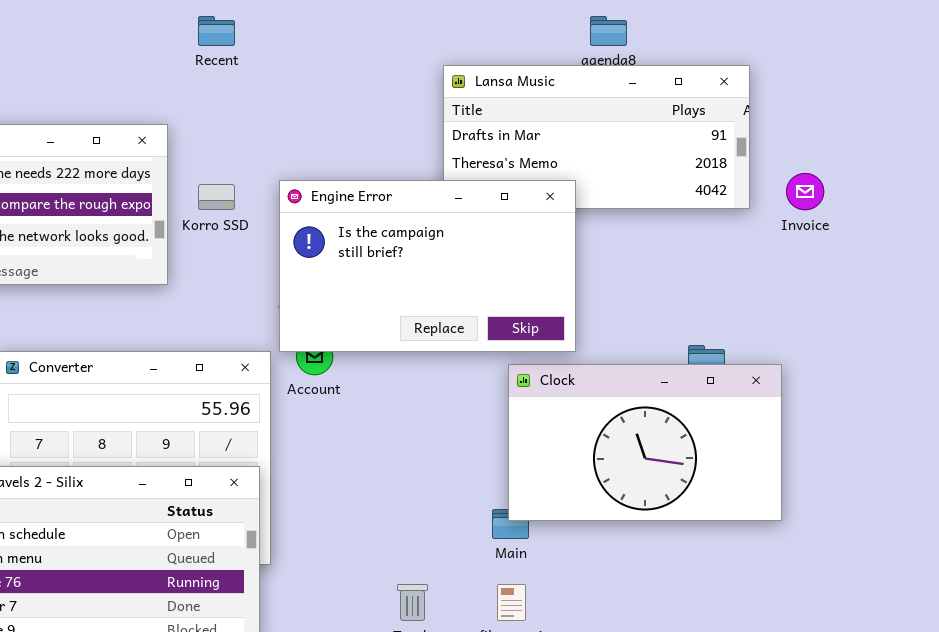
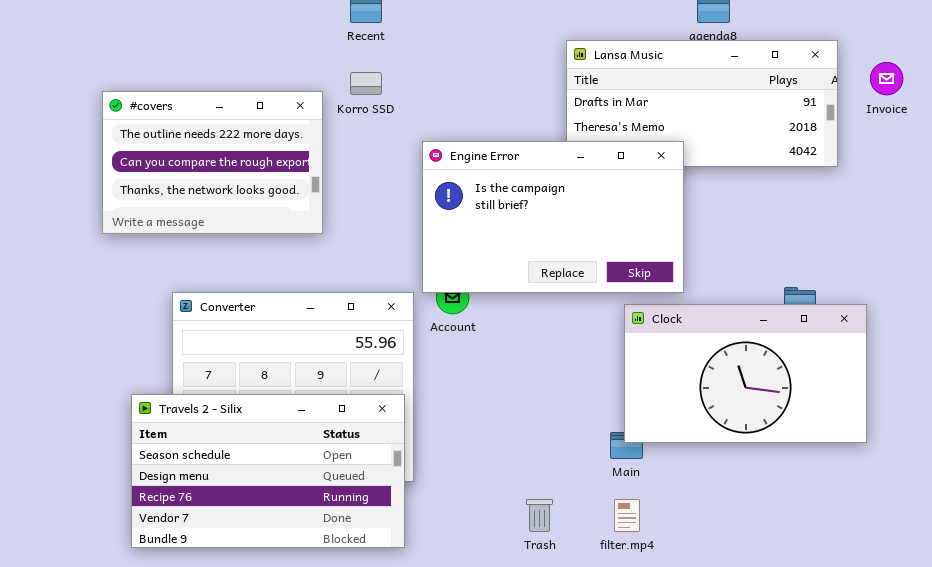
Invoice: [786,173,824,210] -> [870,62,903,95], moved
Korro SSD: [198,184,235,210] -> [350,72,382,95], moved

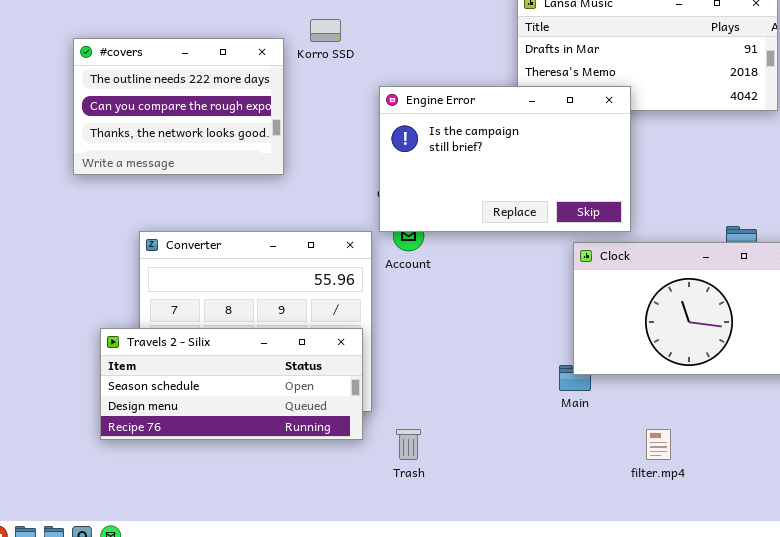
Travels 2 - Silix: [131,394,405,548] -> [100,328,363,440], resized
Trash: [526,499,553,532] -> [396,429,421,460], moved
filter.mp4: [614,499,640,532] -> [646,429,671,460], moved

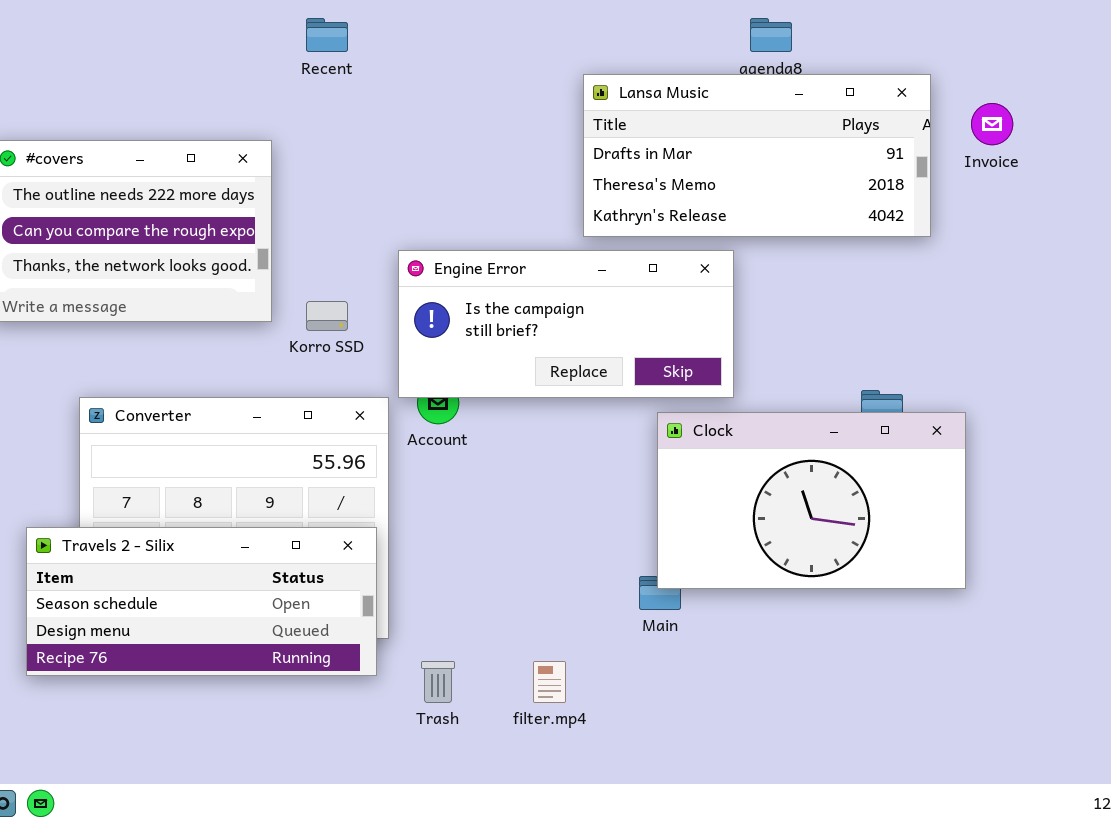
Korro SSD: [310,19,341,42] -> [306,301,348,331], moved
Engine Error: [379,86,631,232] -> [398,250,734,398], resized
filter.mp4: [646,429,671,460] -> [533,661,566,703], moved

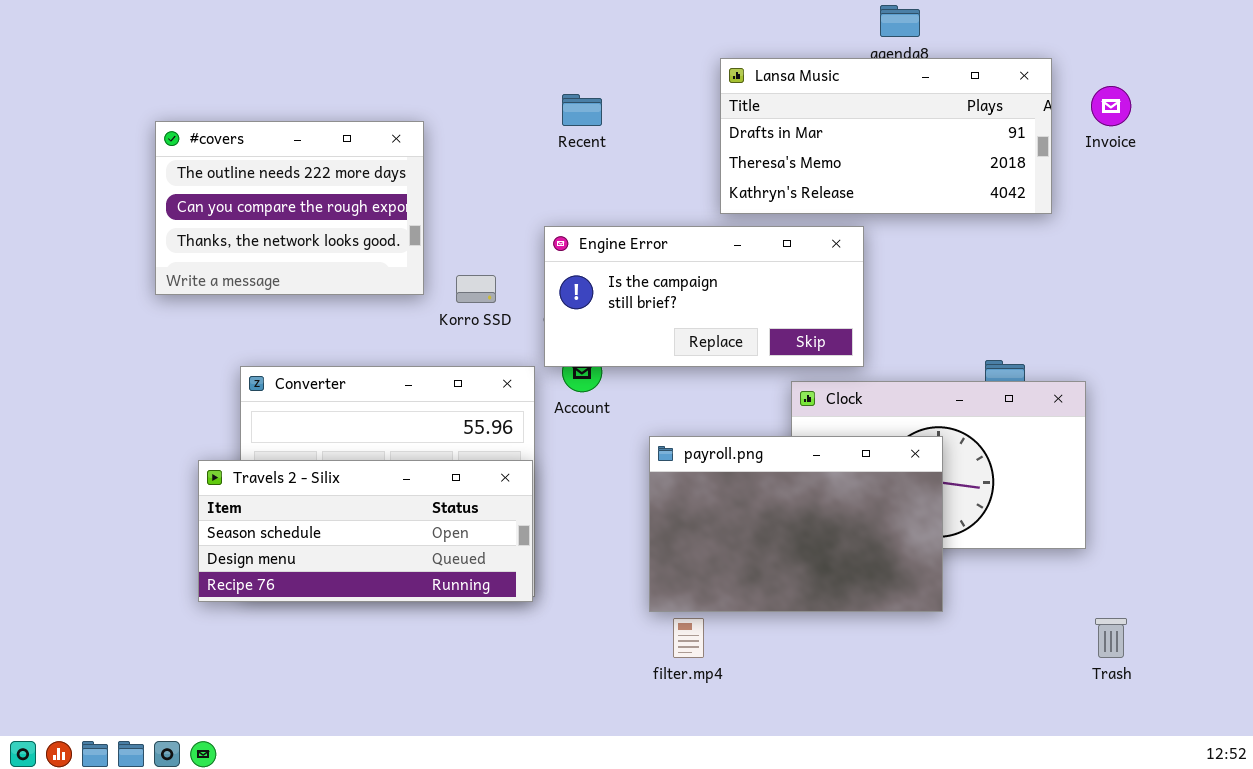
Recent: [306,18,348,52] -> [562,94,602,126], moved
payroll.png: none -> [649,436,943,612], opened
Travels 2 - Silix: [26,527,377,676] -> [198,460,533,602], moved
Trash: [421,661,455,703] -> [1095,618,1127,658], moved

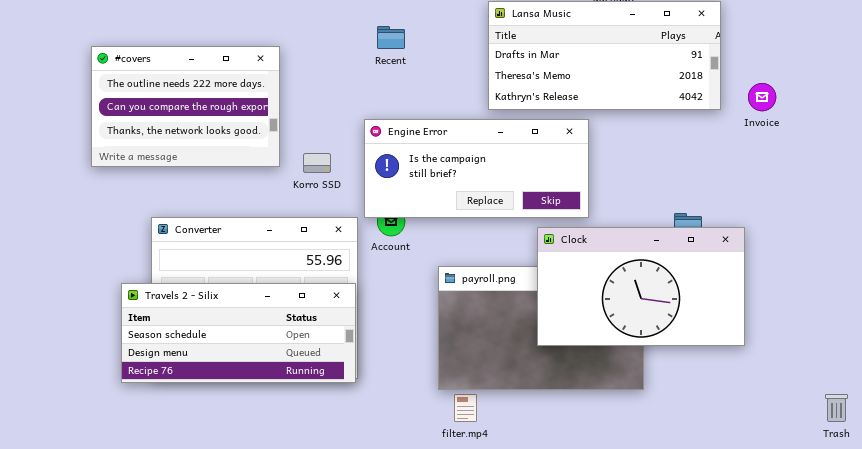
Invoice: [1091,86,1131,126] -> [748,83,776,111], moved
Clock: [791,381,1086,549] -> [537,227,745,346], raised
Trash: [1095,618,1127,658] -> [825,394,848,422], moved

